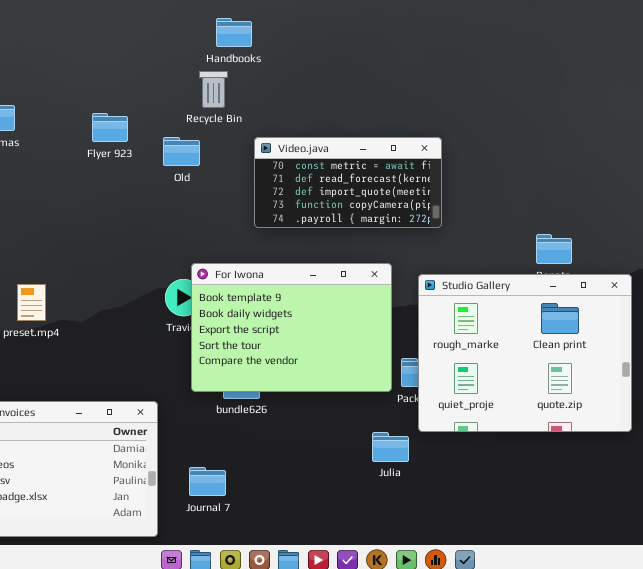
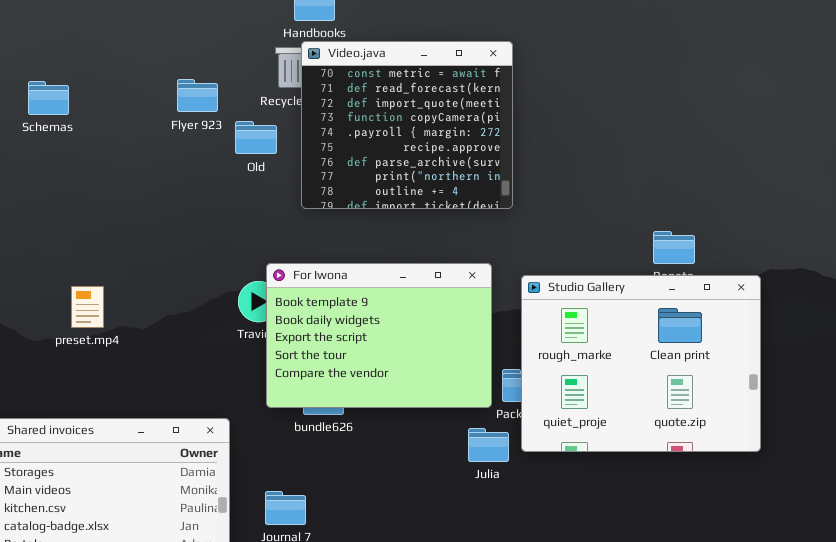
Flyer 923: [92,113,128,142] -> [177,79,218,112], moved
Video.java: [254,137,442,228] -> [301,41,513,209], moved, resized
Julia: [372,432,409,462] -> [468,428,509,462], moved

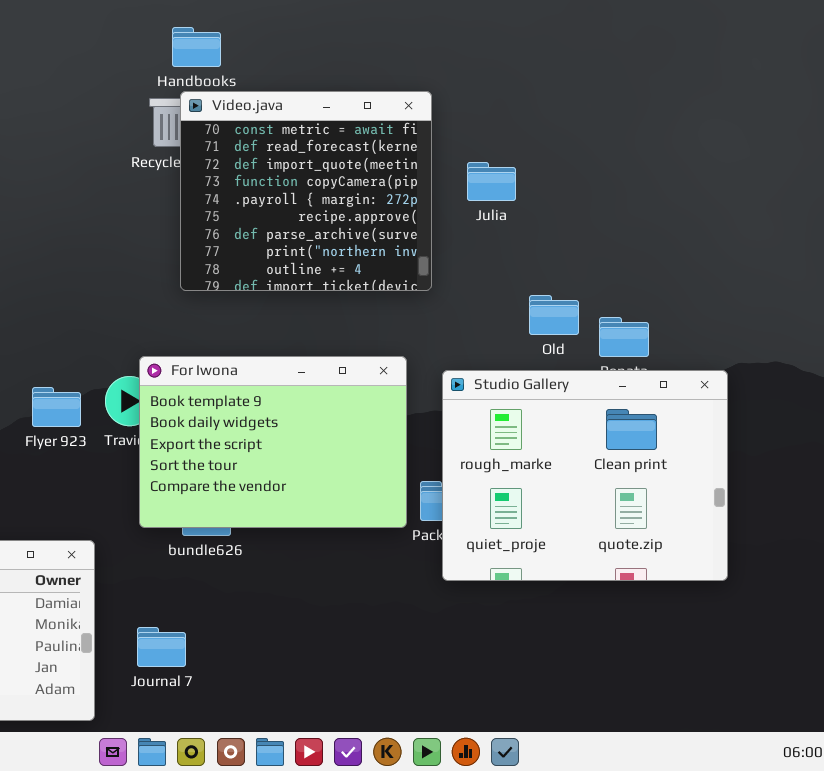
Flyer 923: [177,79,218,112] -> [32,387,81,427], moved
Old: [235,121,277,154] -> [529,295,579,335], moved
Julia: [468,428,509,462] -> [467,162,516,201], moved

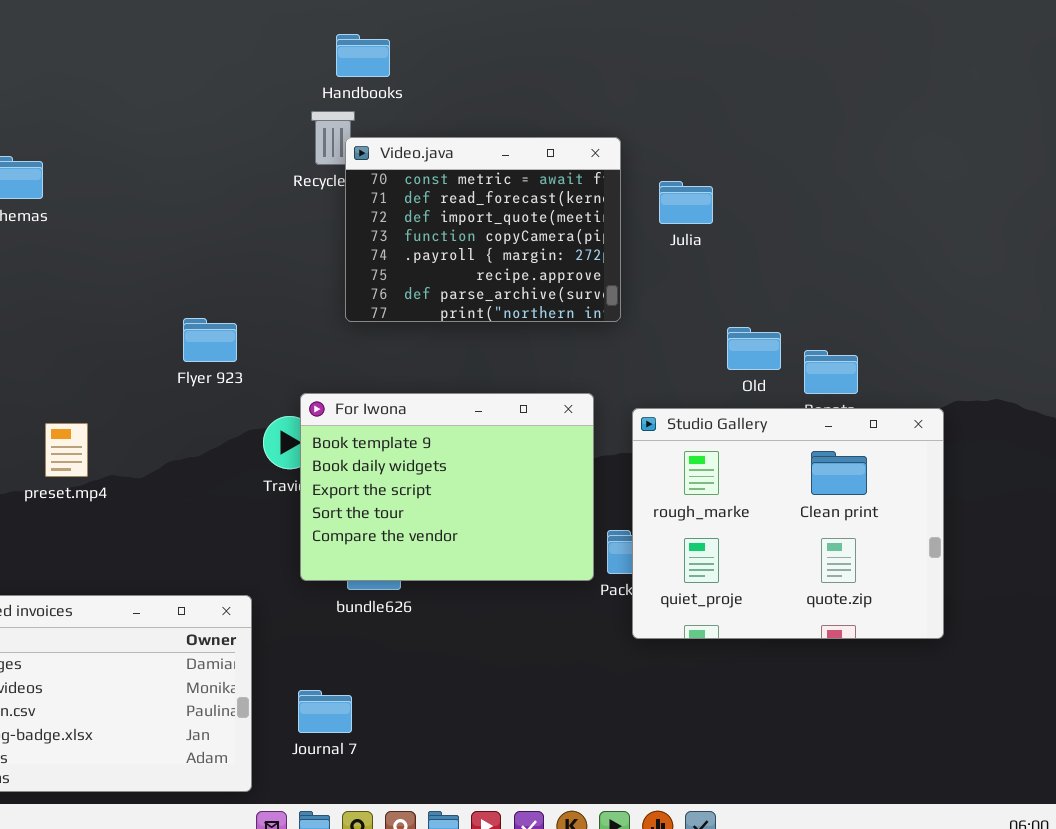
Video.java: [180,91,432,291] -> [345,137,621,322], resized
Flyer 923: [32,387,81,427] -> [183,318,237,362], moved

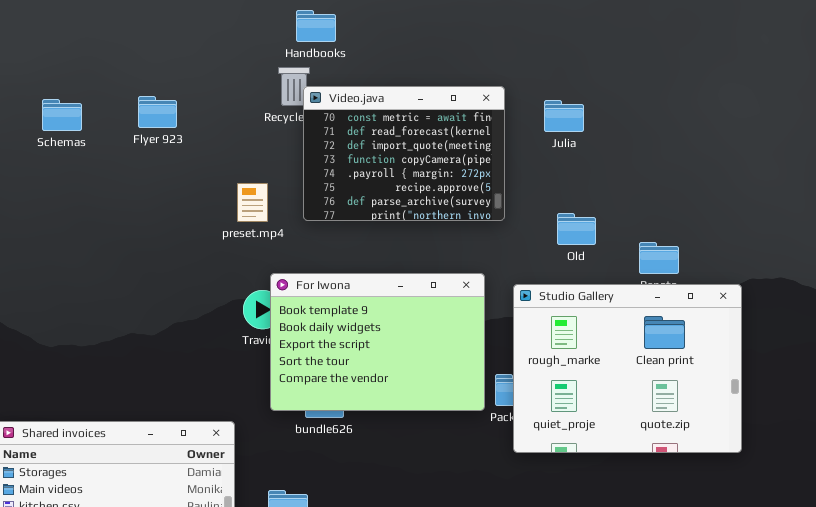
Julia: [659,181,713,224] -> [544,100,584,132], moved
Flyer 923: [183,318,237,362] -> [138,96,177,128], moved
Old: [727,327,781,370] -> [557,213,596,245], moved
preset.mp4: [45,423,88,477] -> [237,183,268,222], moved

